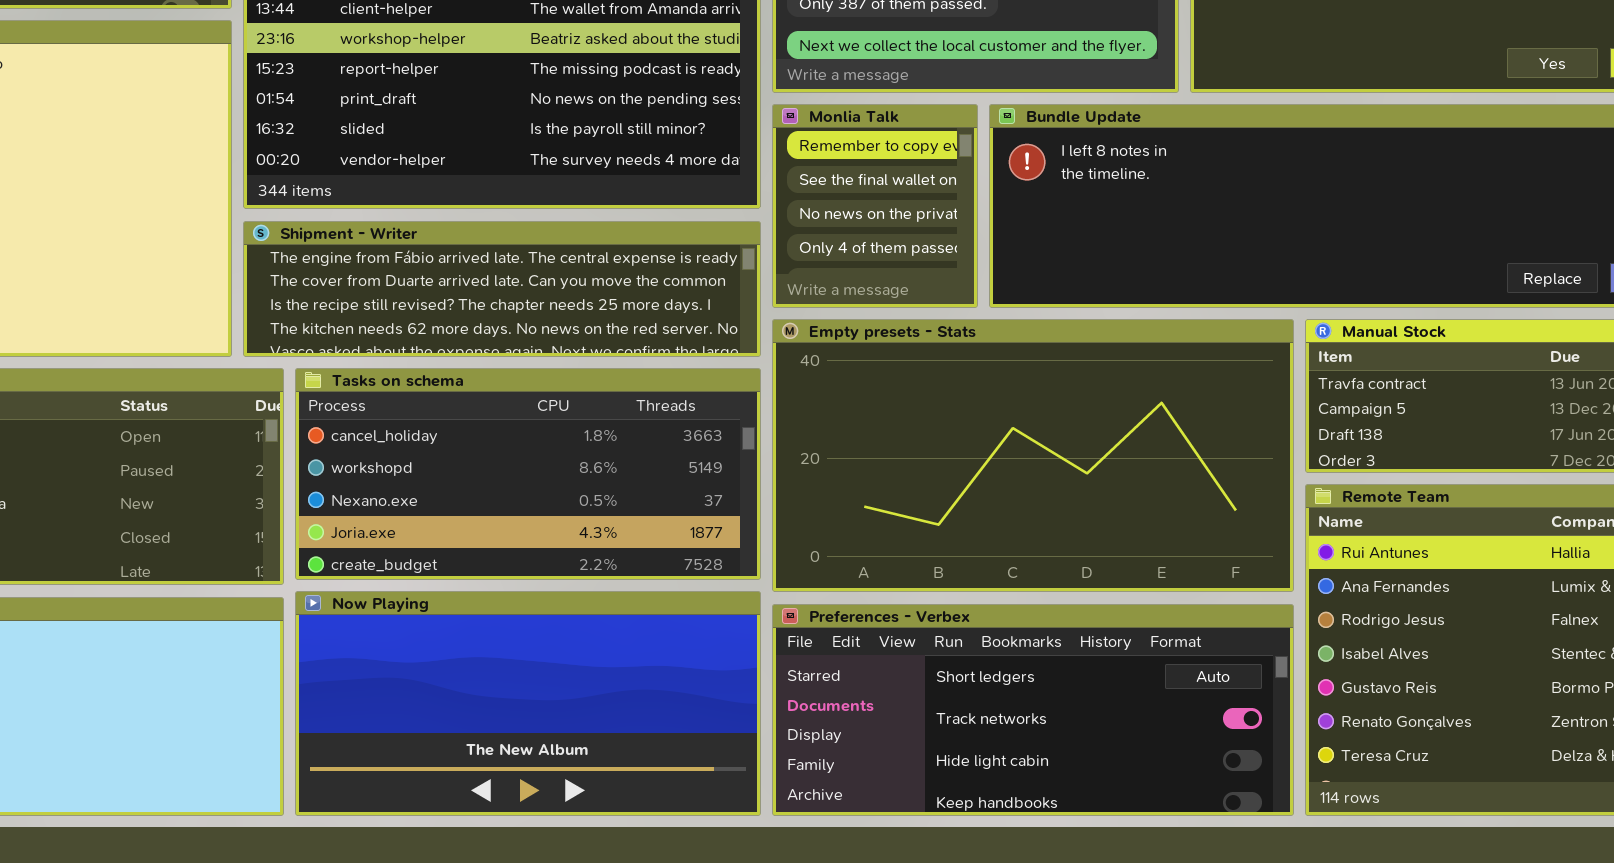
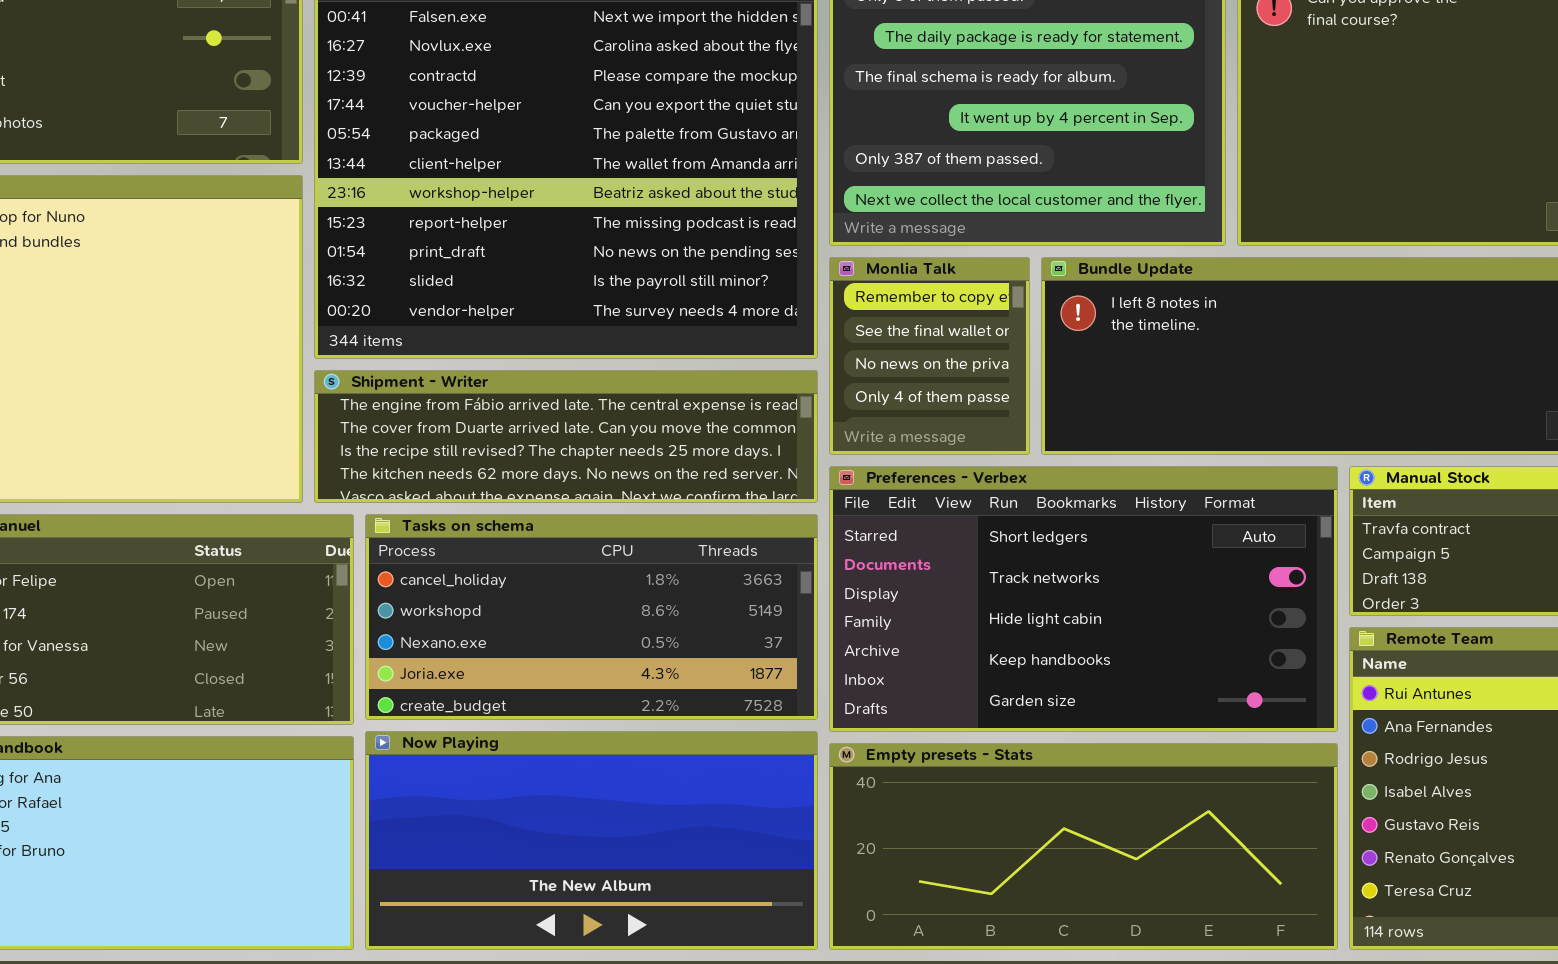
Empty presets - Stats: [772,319,1294,592] -> [829,743,1338,950], moved, resized
Preferences - Verbex: [772,604,1294,816] -> [829,466,1338,732], moved, resized

